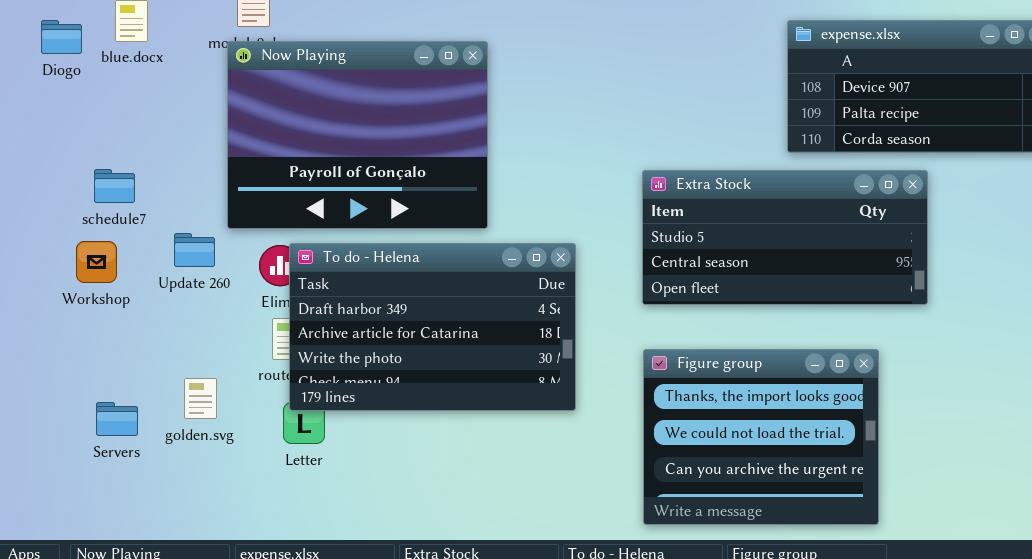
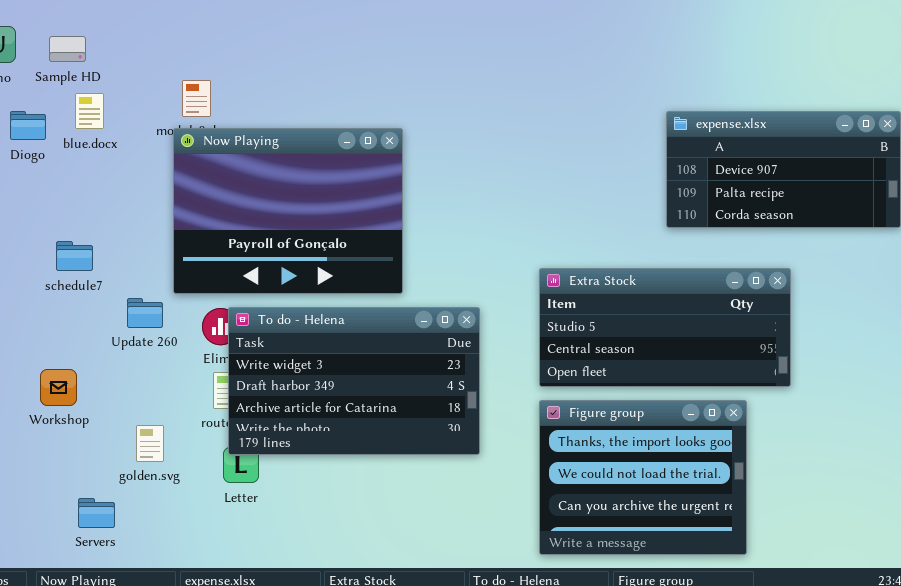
Extra Stock: [642,170,928,305] -> [539,268,791,387], moved
Workshop: [76,241,117,283] -> [40,369,77,406], moved
To do - Helena: [289,243,576,411] -> [228,307,480,455], scrolled up 1 row
Servers: [96,402,138,436] -> [78,498,115,528], moved

